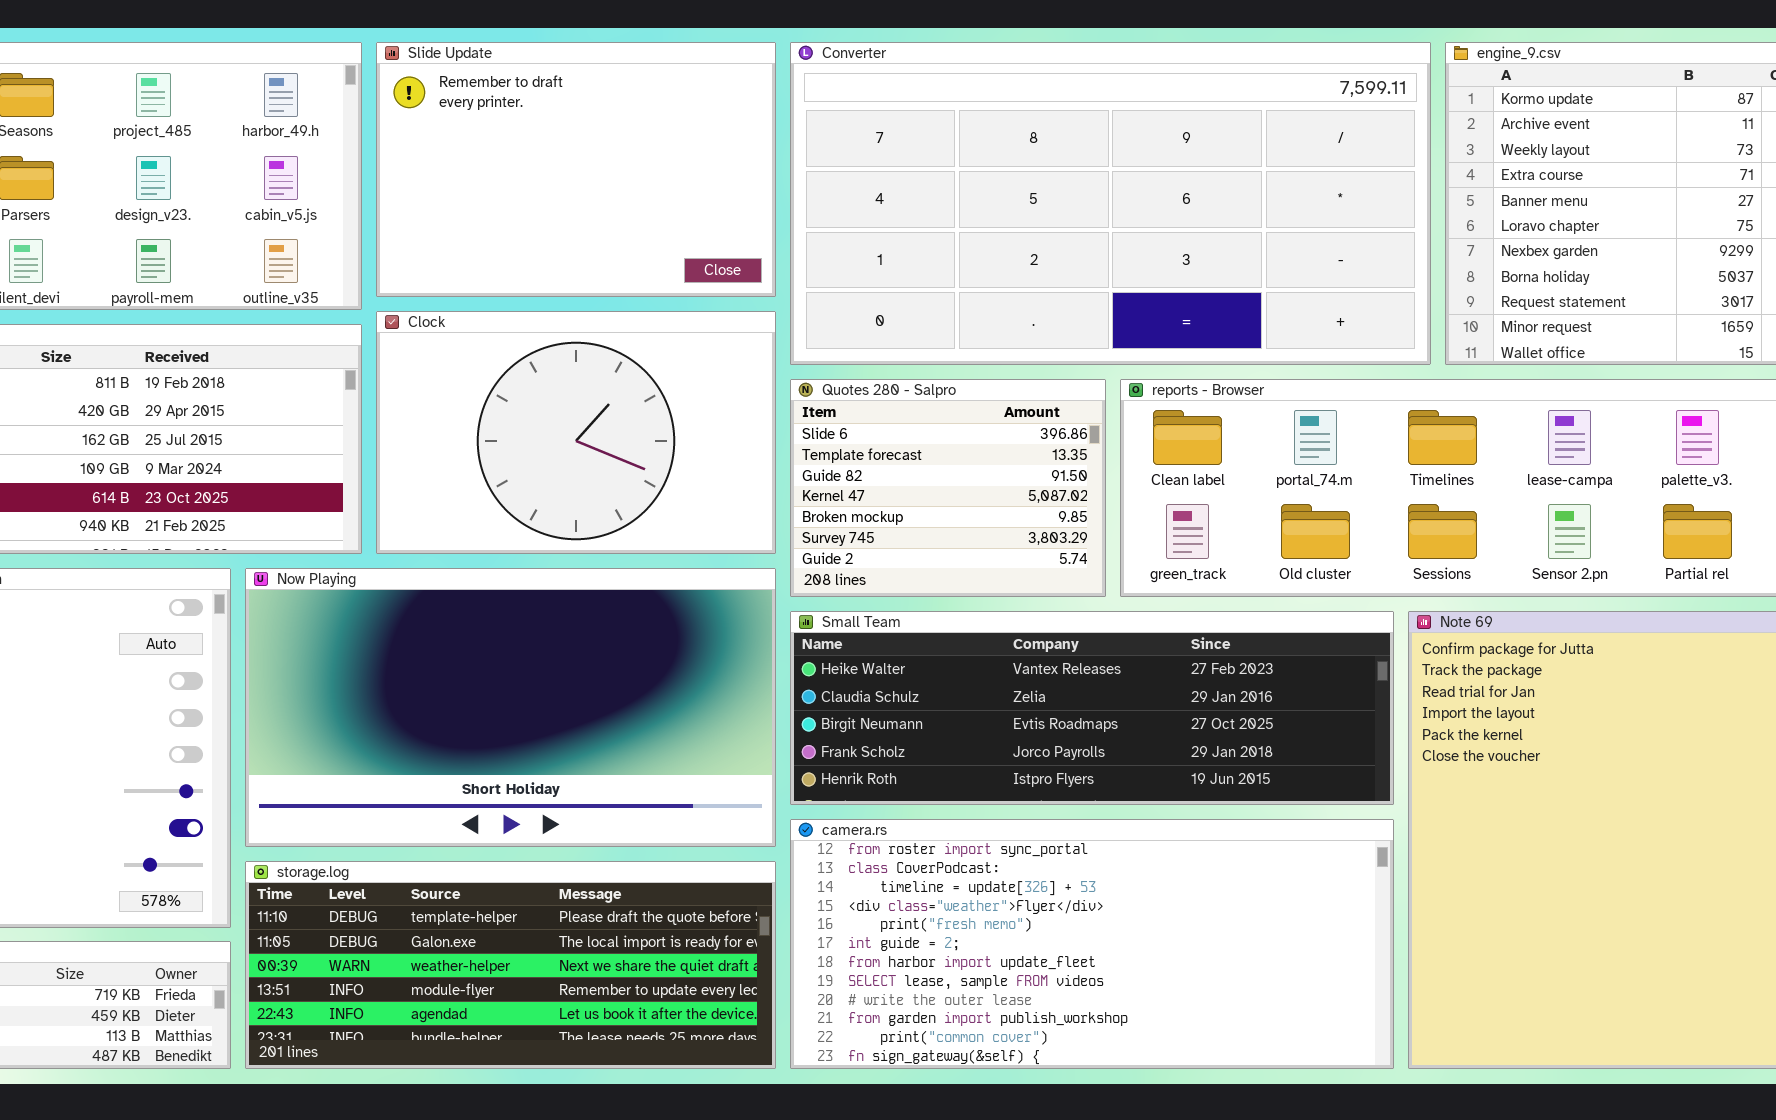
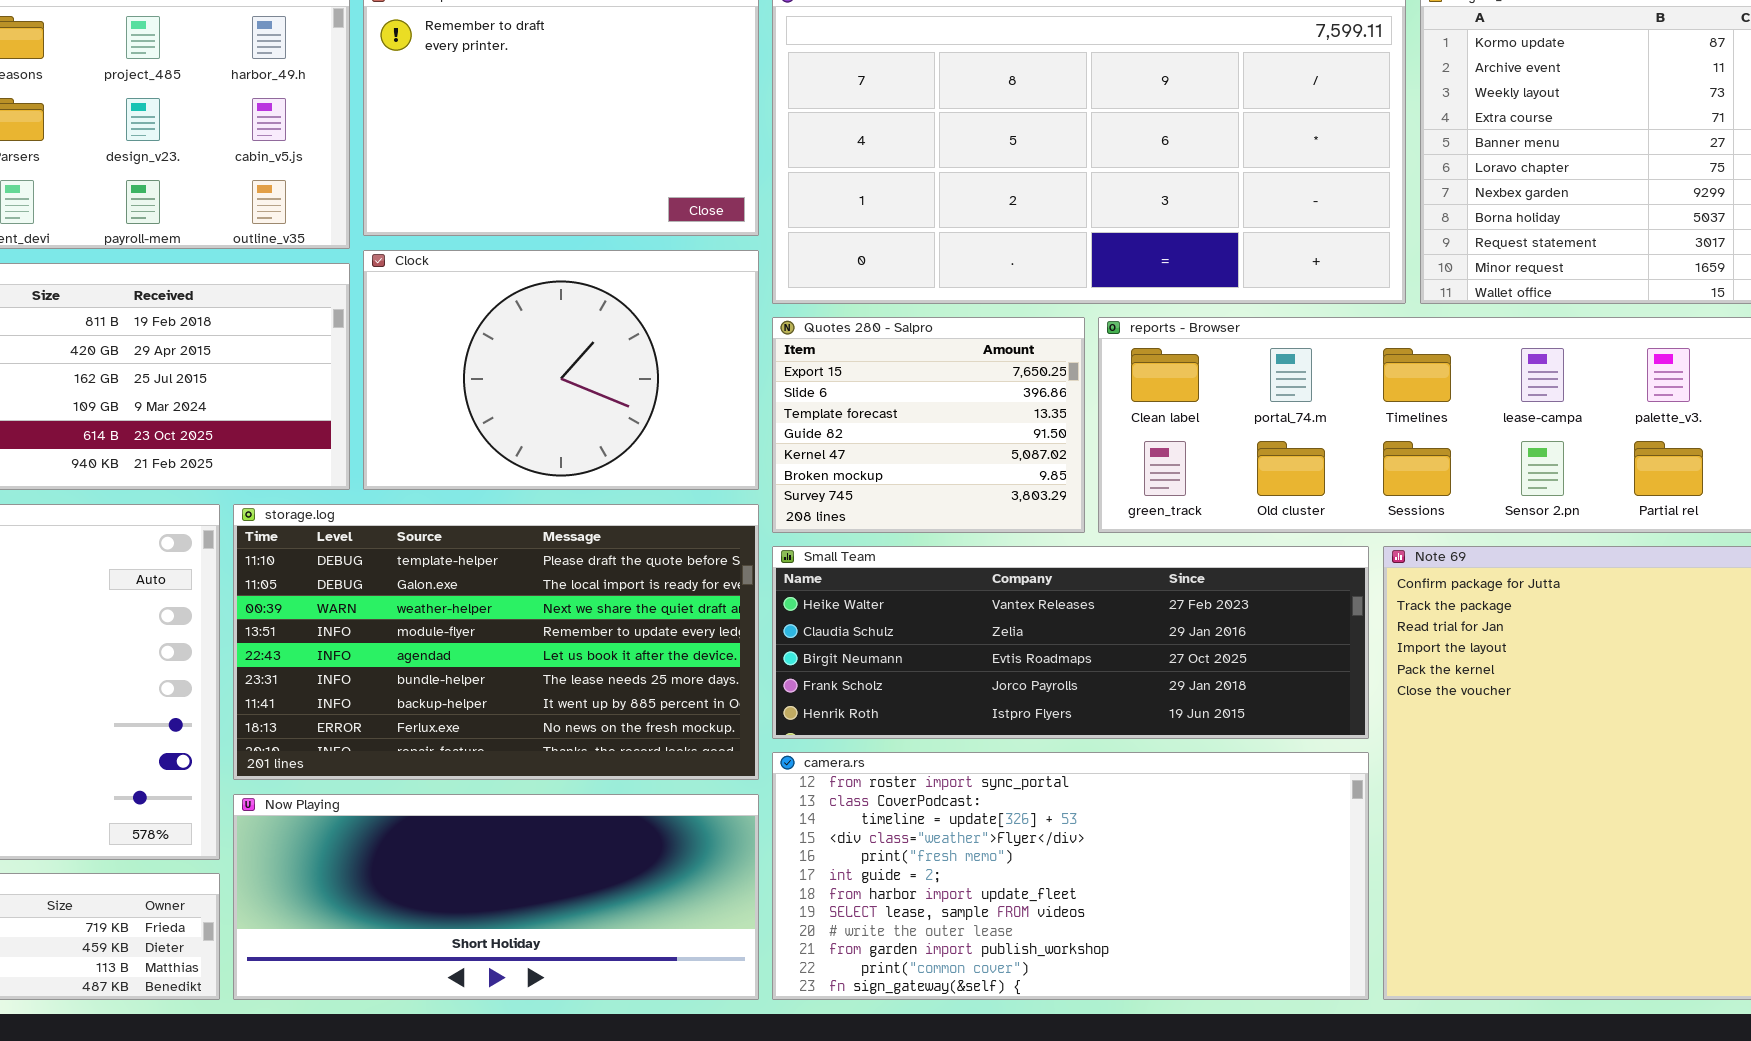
Quotes 280 - Salpro: [790,379,1106,597] -> [772,317,1085,533], scrolled up 1 row
Now Playing: [245,568,776,847] -> [233,794,759,1000], moved, resized
storage.log: [245,861,776,1069] -> [233,504,759,780], moved, resized

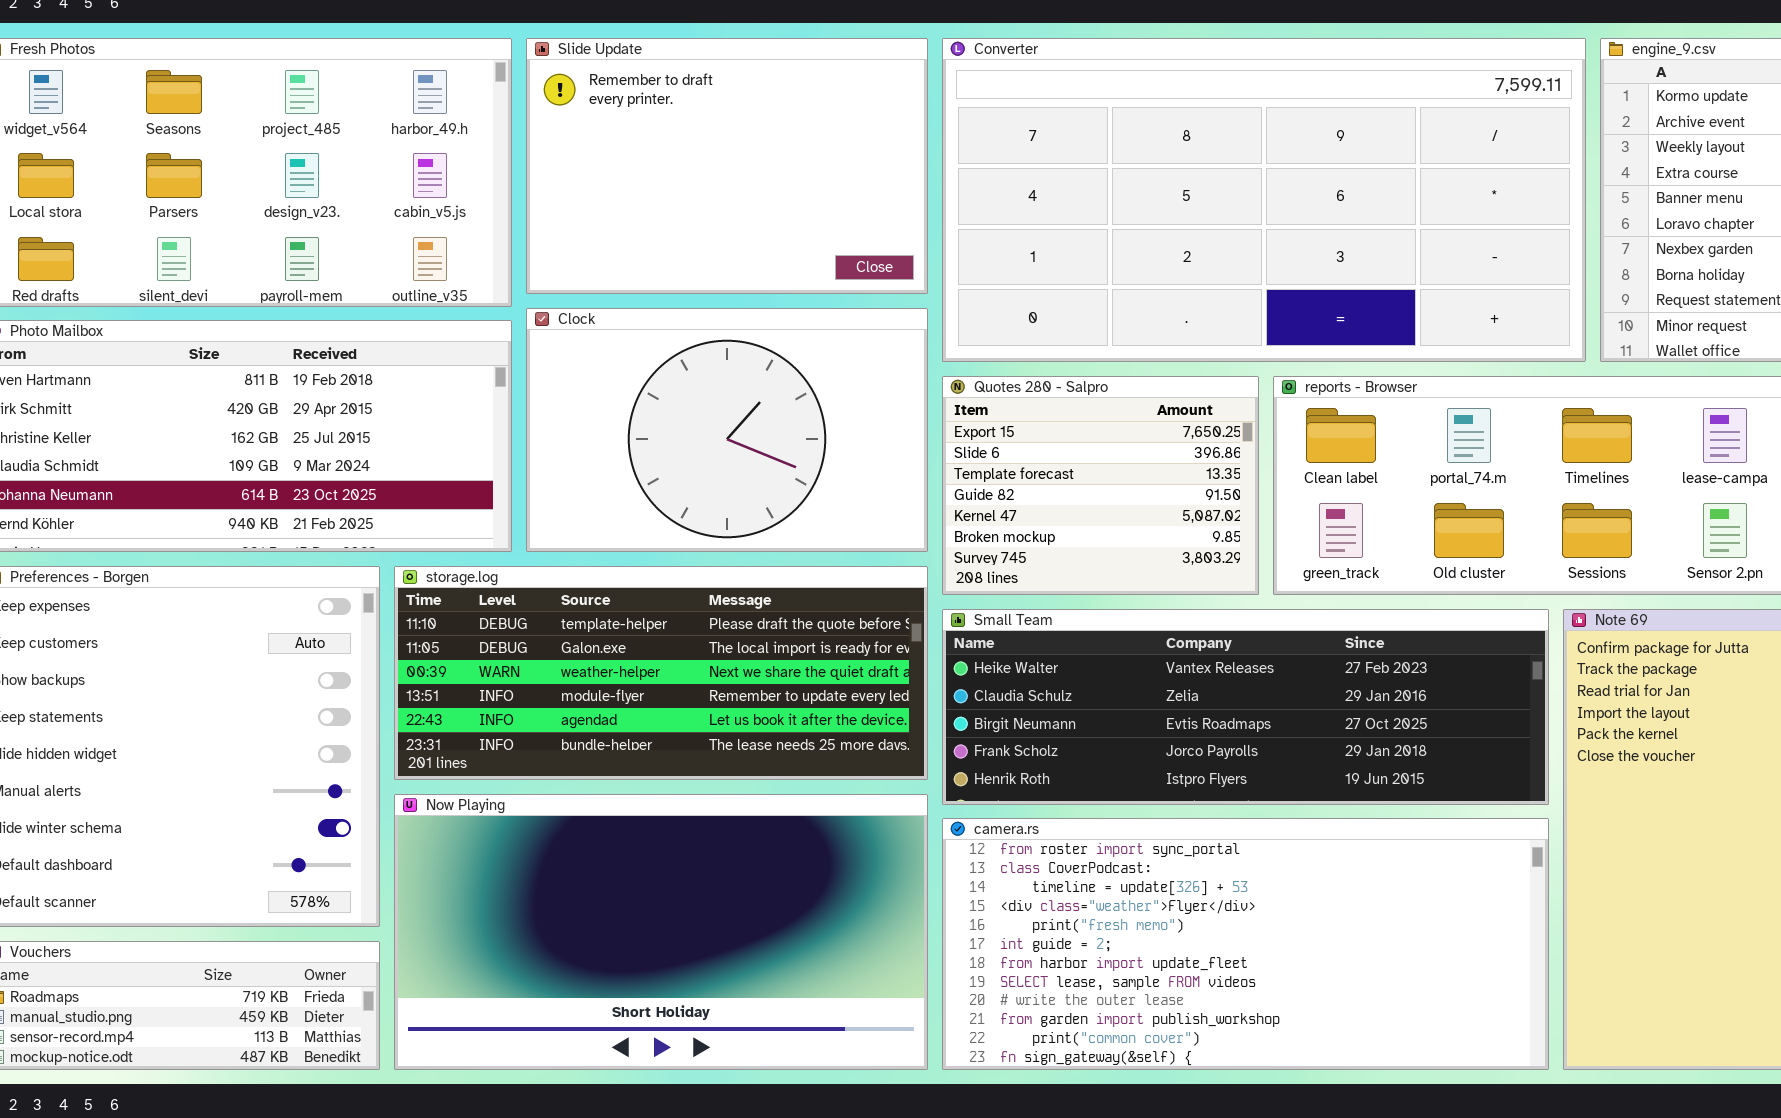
storage.log: [233,504,759,780] -> [394,566,928,780], resized
Now Playing: [233,794,759,1000] -> [394,794,928,1070], resized

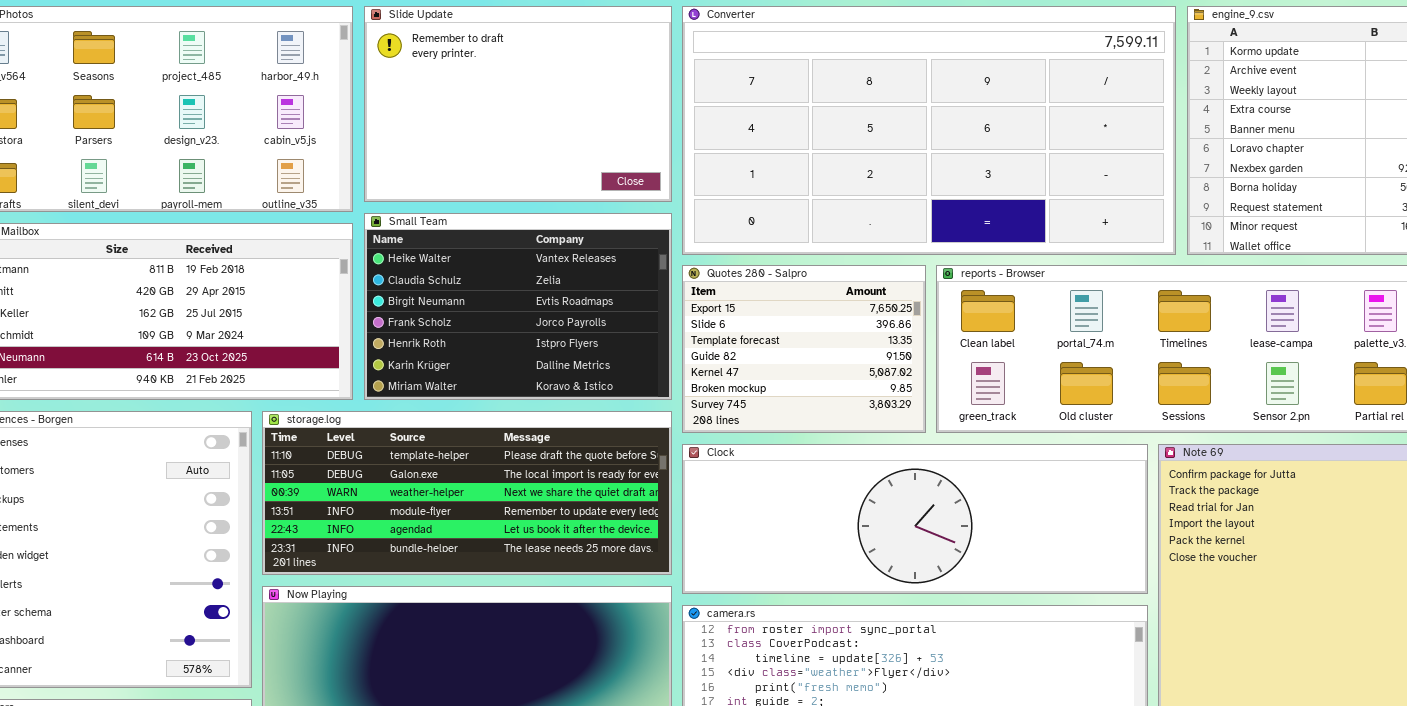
Clock: [526,308,928,552] -> [682,444,1148,594], moved, resized
Small Team: [942,609,1549,805] -> [364,213,672,400], moved, resized

